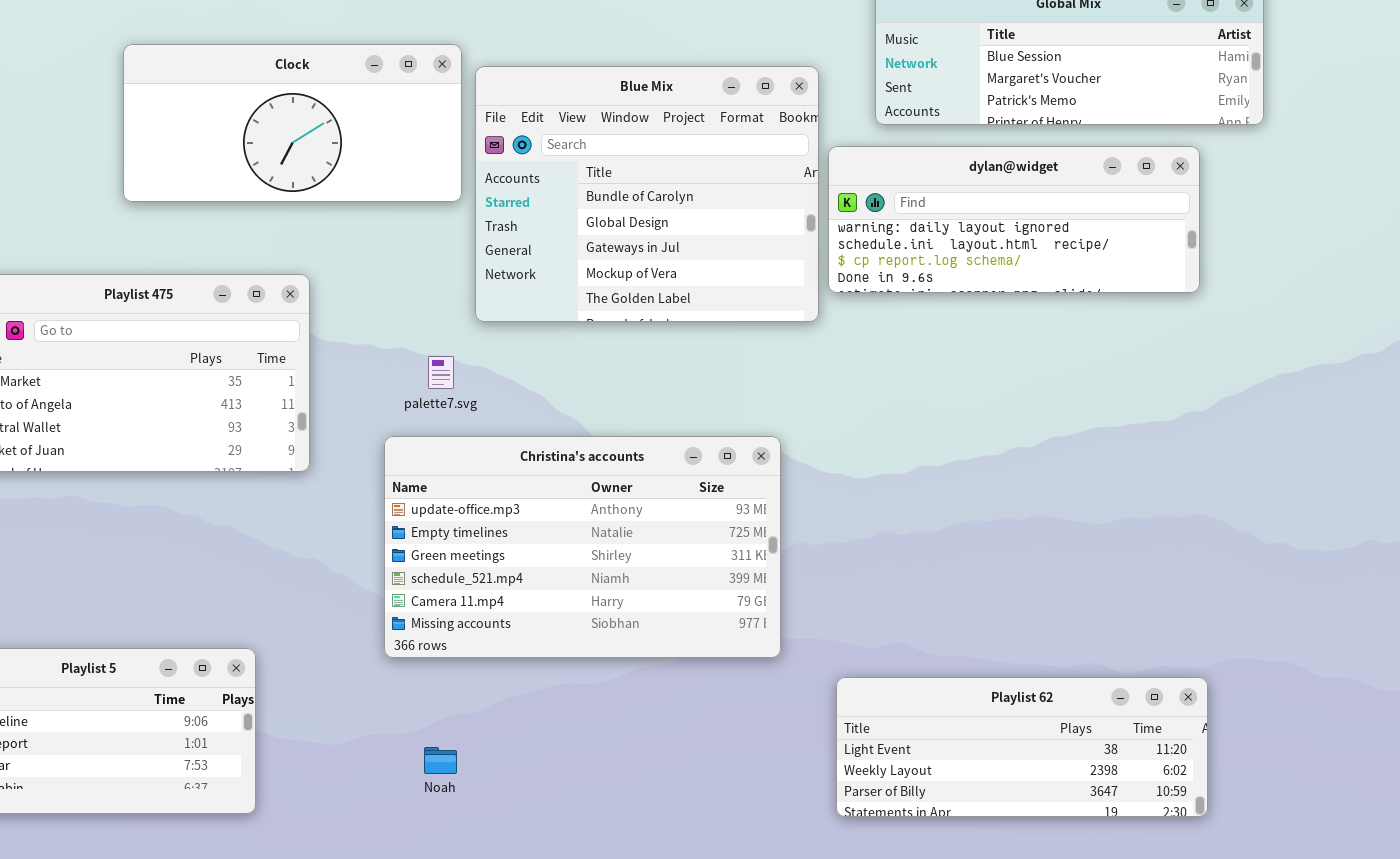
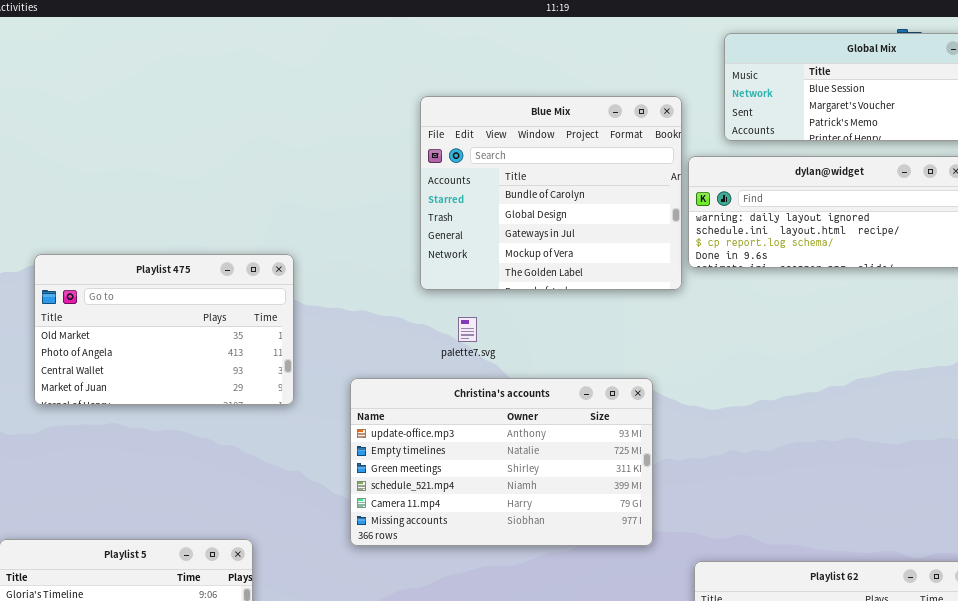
Clock: [123,44,462,202] -> none, closed
palette7.svg: [428,356,454,389] -> [458,317,477,342], moved

